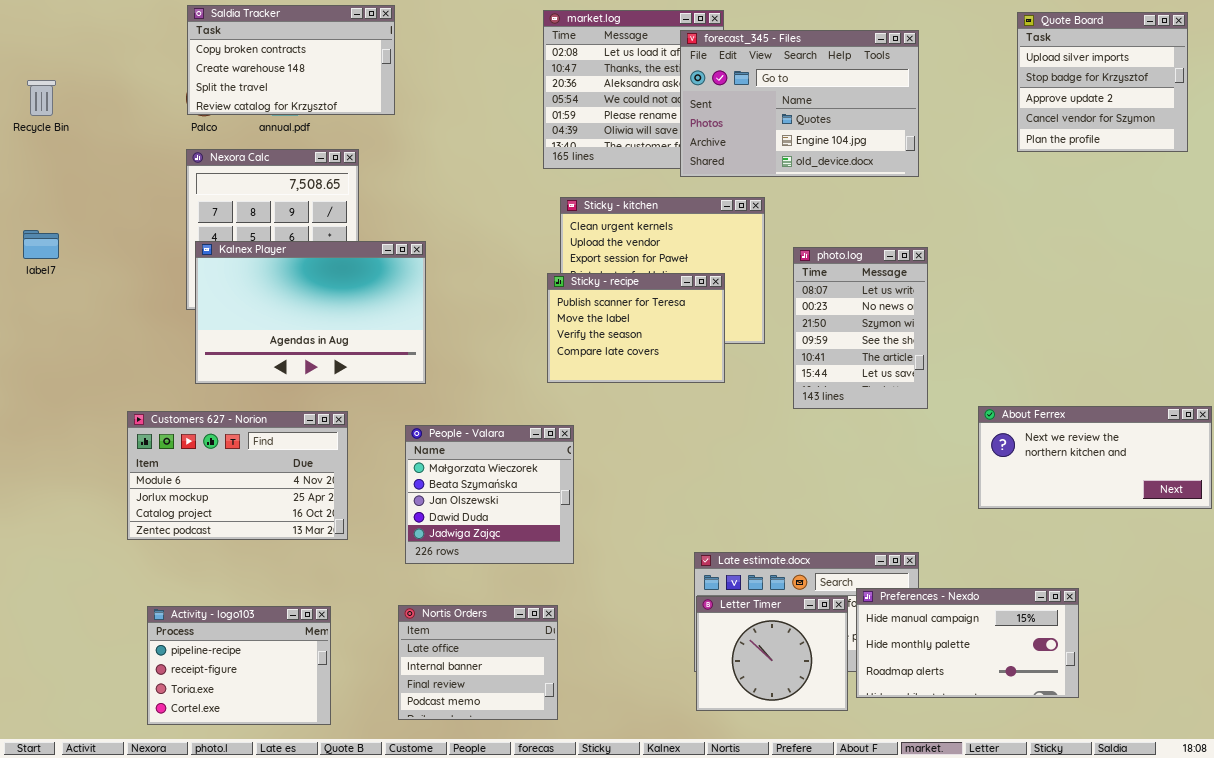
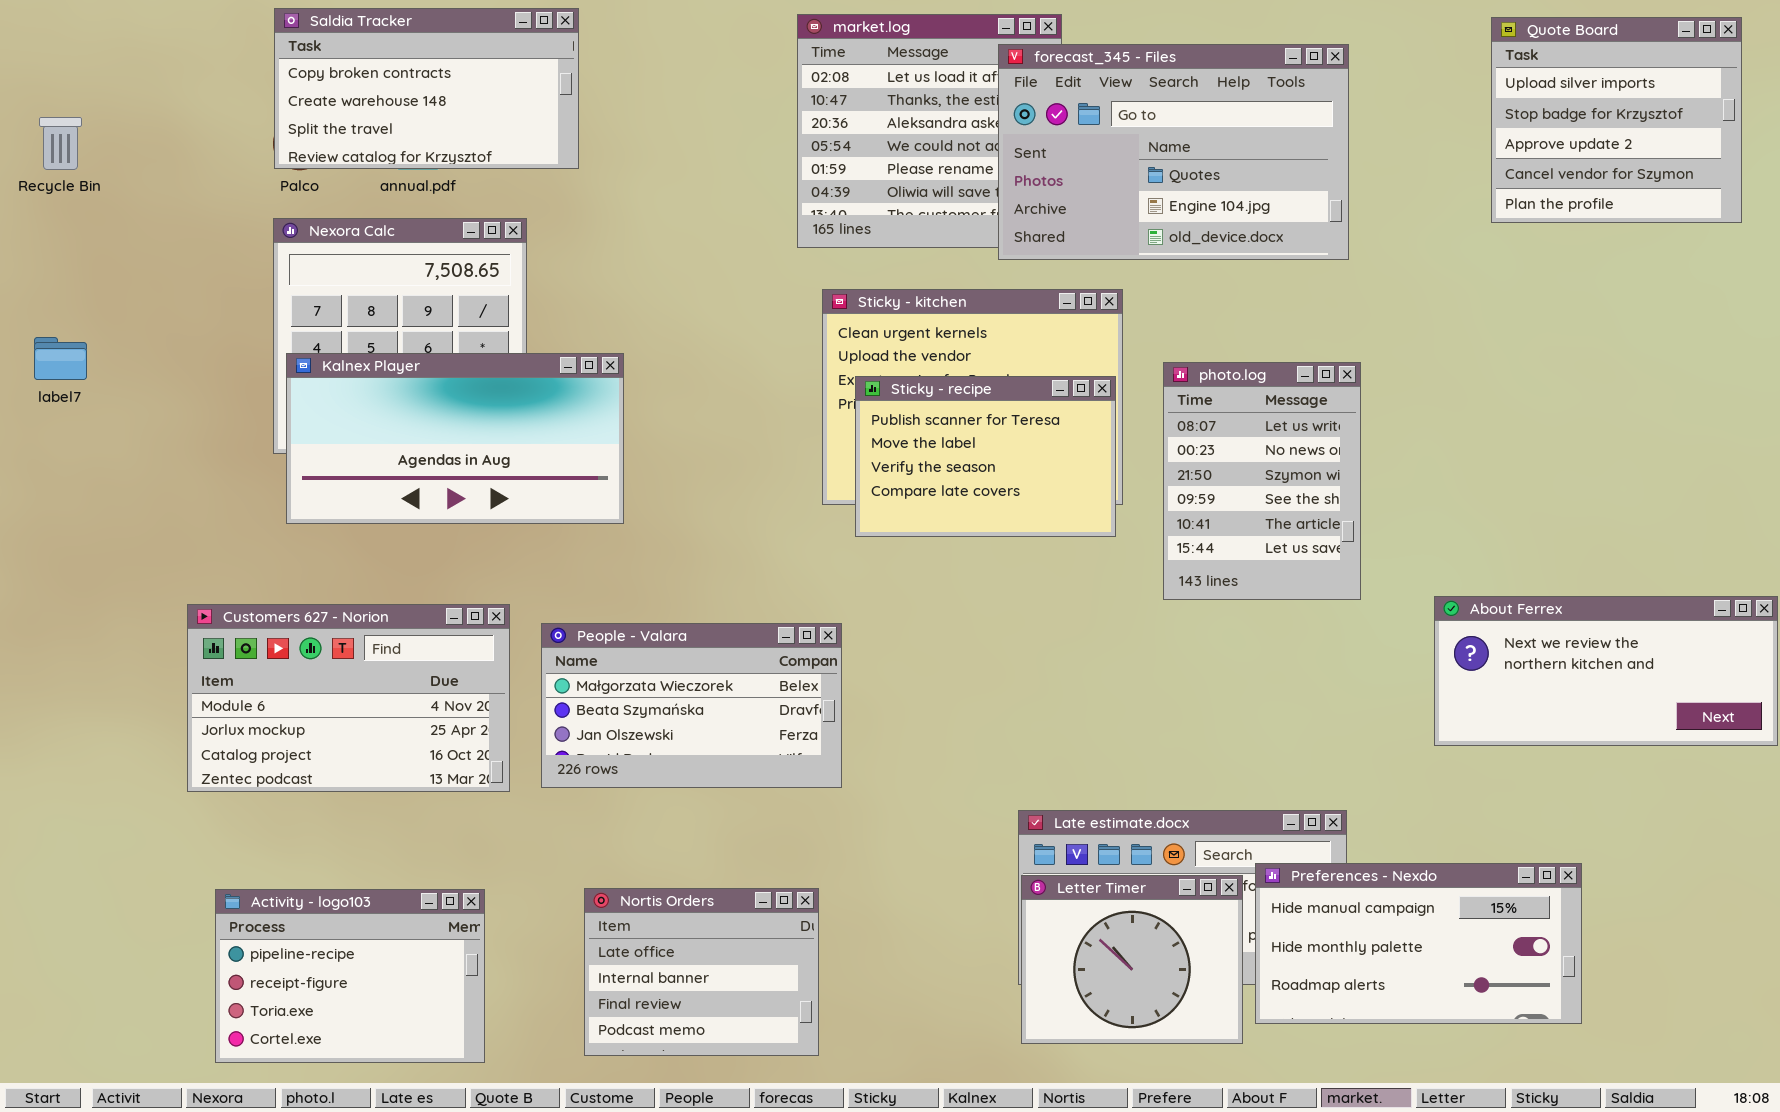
Kalnex Player: [195,241,426,384] -> [286,353,624,524], resized
Sticky - recipe: [547,273,725,383] -> [855,376,1116,537], moved
People - Valara: [405,425,574,564] -> [541,623,842,788], resized

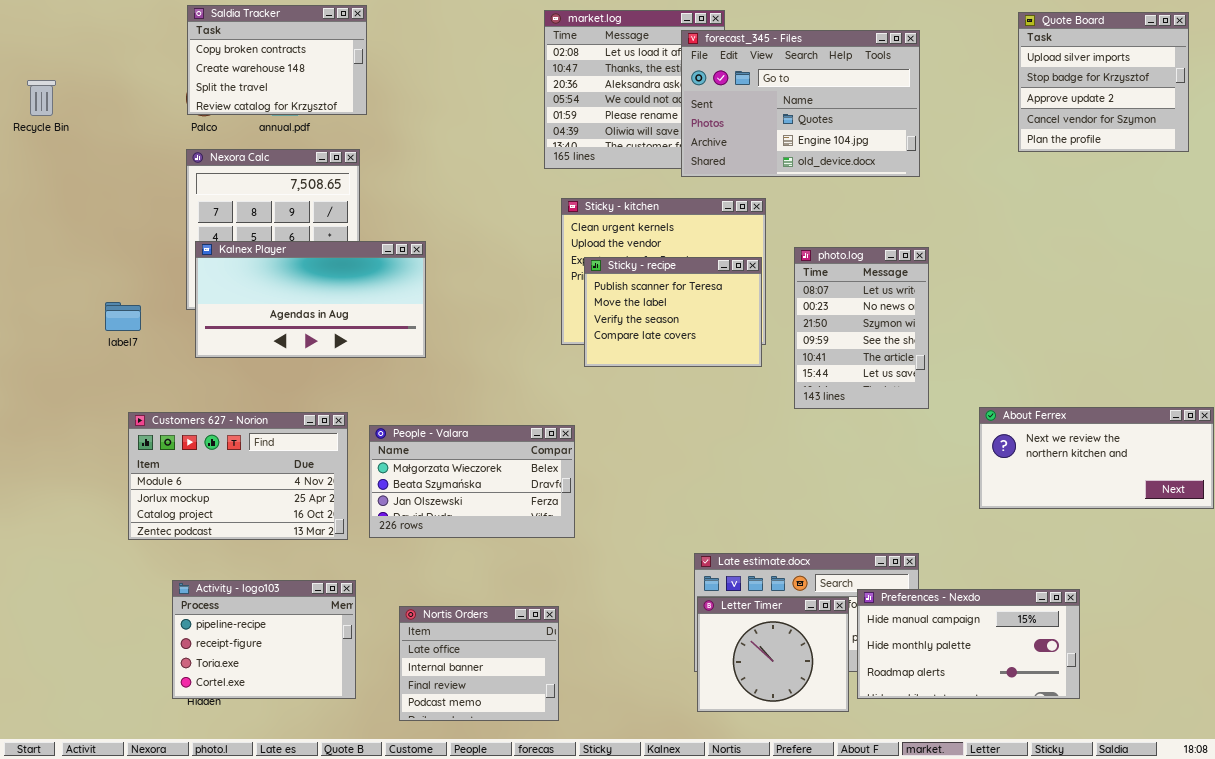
Saldia Tracker: [274,8,579,169] -> [187,5,367,115], resized
label7: [34,337,87,380] -> [105,302,141,331], moved
Activity - logo103: [215,889,485,1063] -> [172,580,356,699], moved

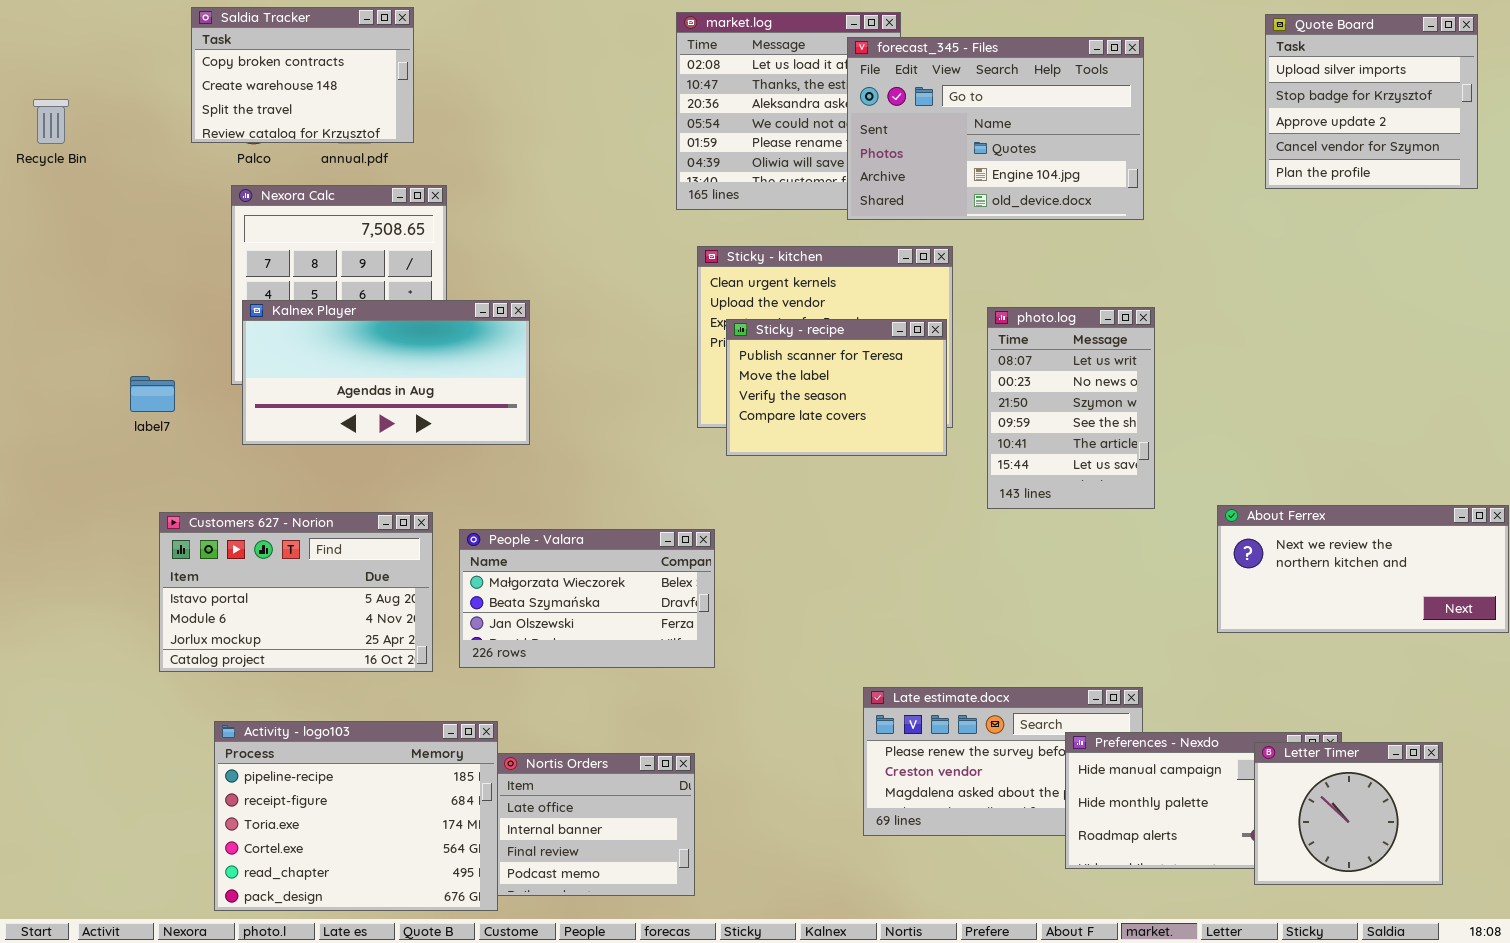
Saldia Tracker: [187,5,367,115] -> [191,7,414,143], moved
Customers 627 - Norion: [128,412,348,540] -> [159,512,433,672], scrolled up 1 row
Activity - logo103: [172,580,356,699] -> [214,721,498,911], resized
Letter Timer: [697,597,849,712] -> [1254,742,1443,885], moved

